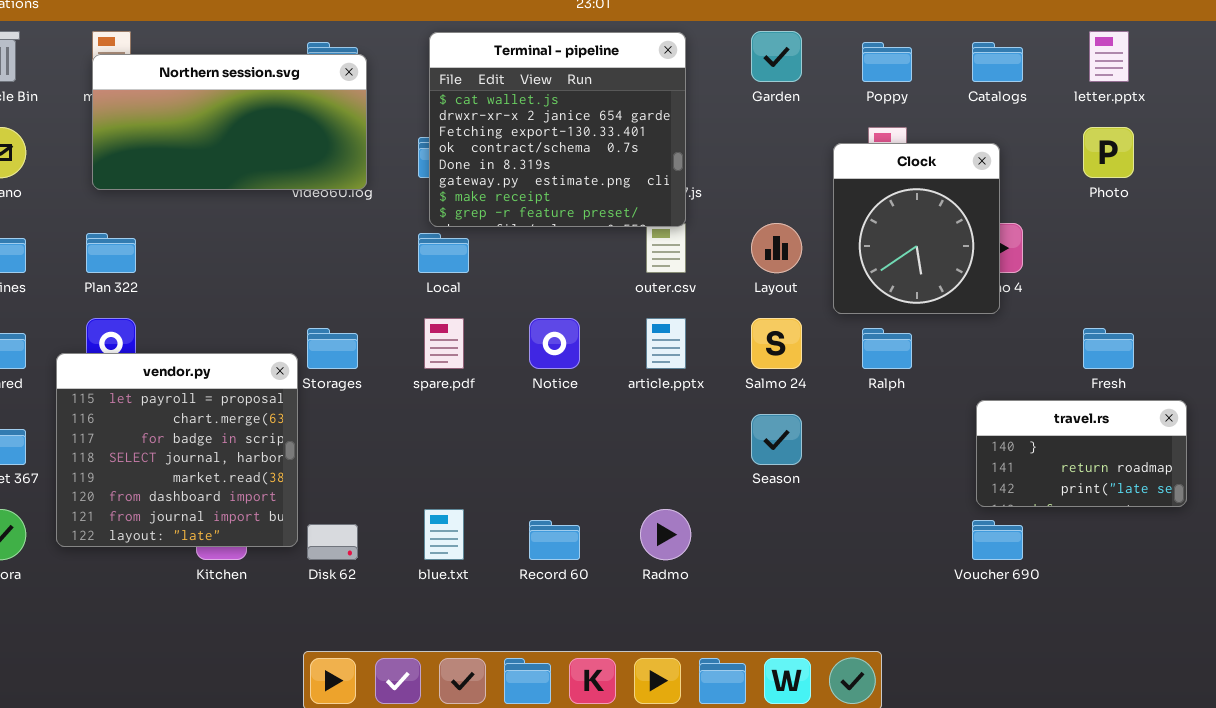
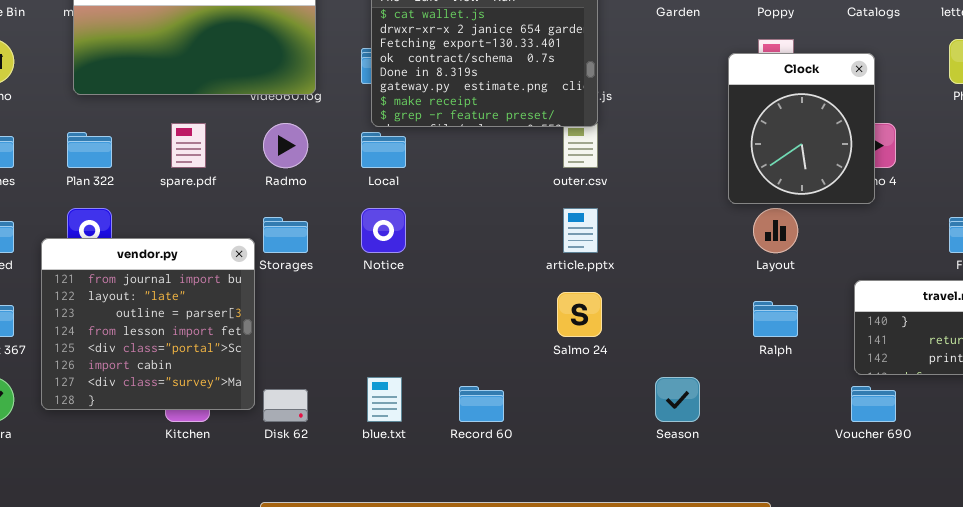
Layout: [751,223,802,273] -> [753,208,798,253], moved
spare.pdf: [424,318,464,369] -> [171,123,206,168], moved
Notice: [529,318,580,369] -> [361,208,406,253], moved
Salmo 24: [751,318,802,369] -> [557,292,602,337], moved
Ralph: [862,328,912,369] -> [753,301,798,337], moved
vendor.py: [56,353,298,547] -> [41,238,255,410], scrolled down 6 rows
Season: [751,414,802,465] -> [655,377,700,422], moved
Radmo: [640,509,691,560] -> [263,123,308,168], moved

